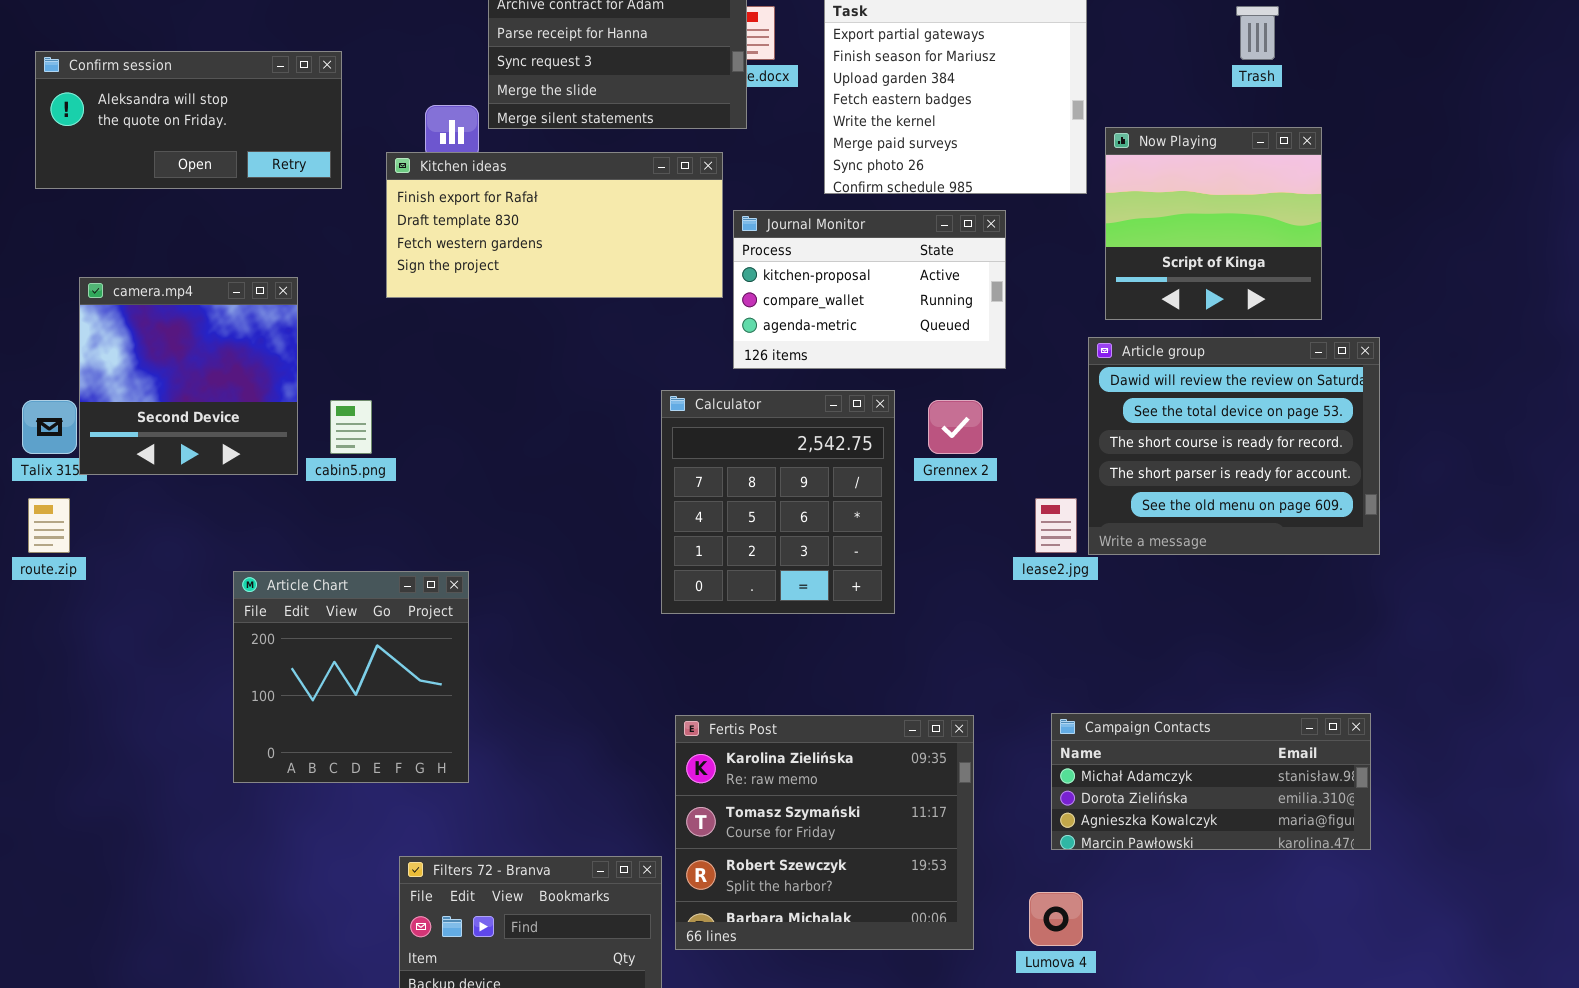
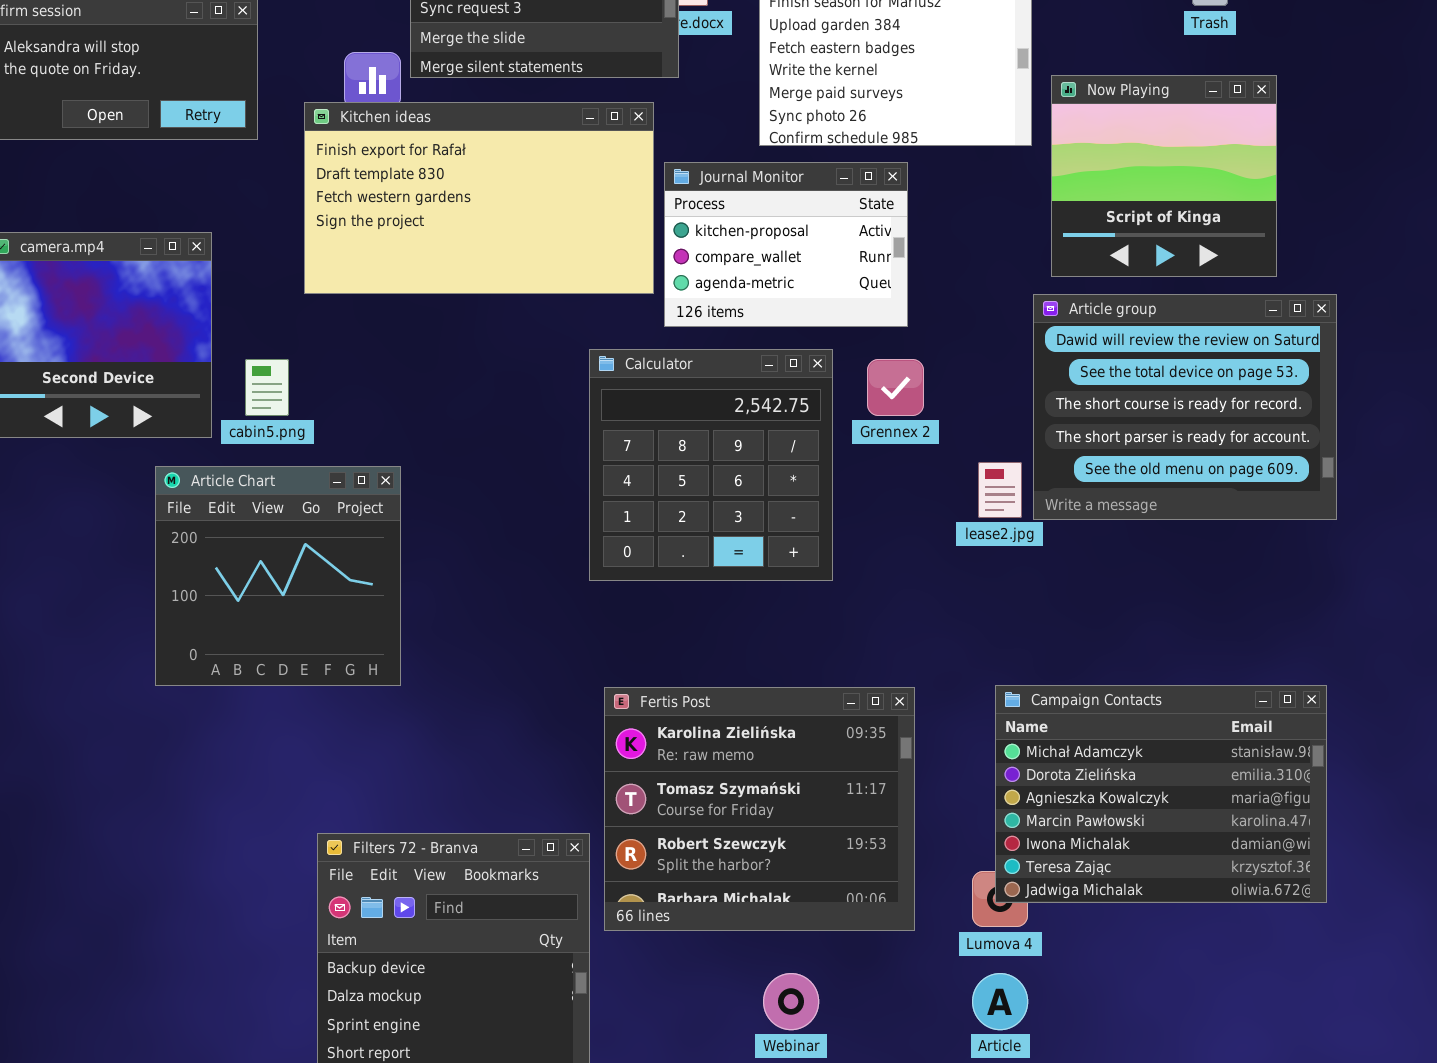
Kitchen ideas: [386,152,723,298] -> [304,102,654,294], resized
Journal Monitor: [733,210,1006,369] -> [664,162,908,327], resized
Article Chart: [233,571,469,783] -> [155,466,401,686], moved
Campaign Contacts: [1051,713,1371,850] -> [995,685,1327,903], resized

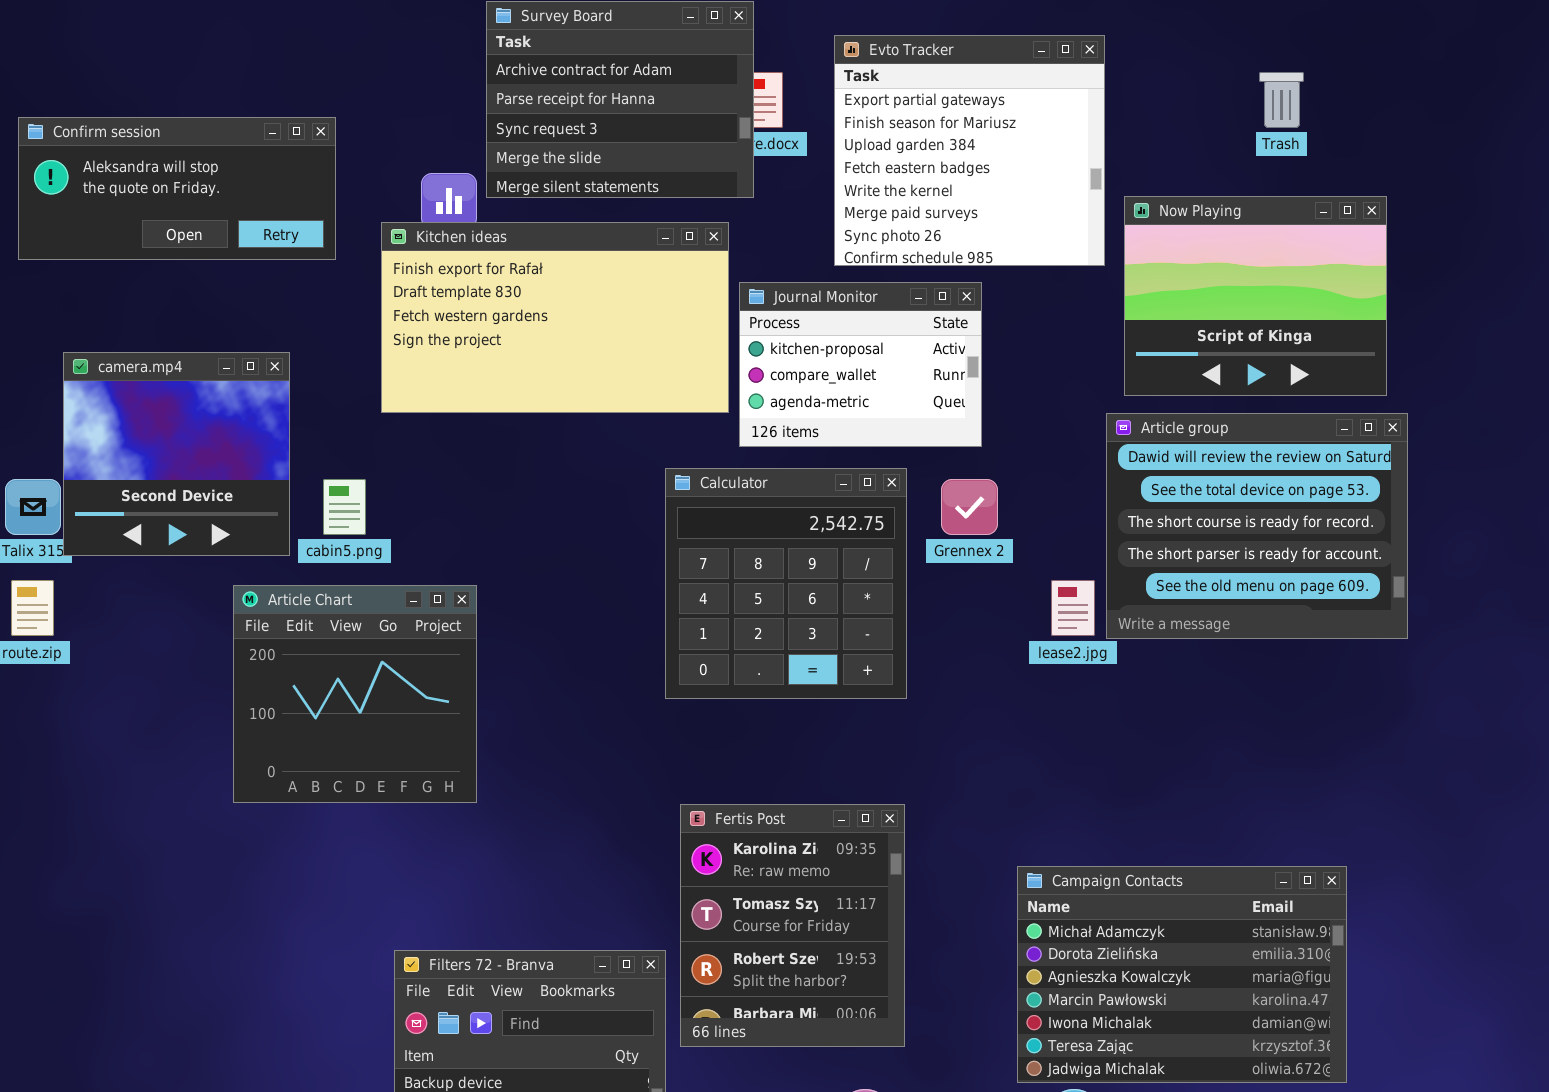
Now Playing: [1051,75,1277,277] -> [1124,196,1387,396], resized
Campaign Contacts: [995,685,1327,903] -> [1017,866,1347,1083], moved
Fertis Post: [604,687,915,931] -> [680,804,905,1047], resized

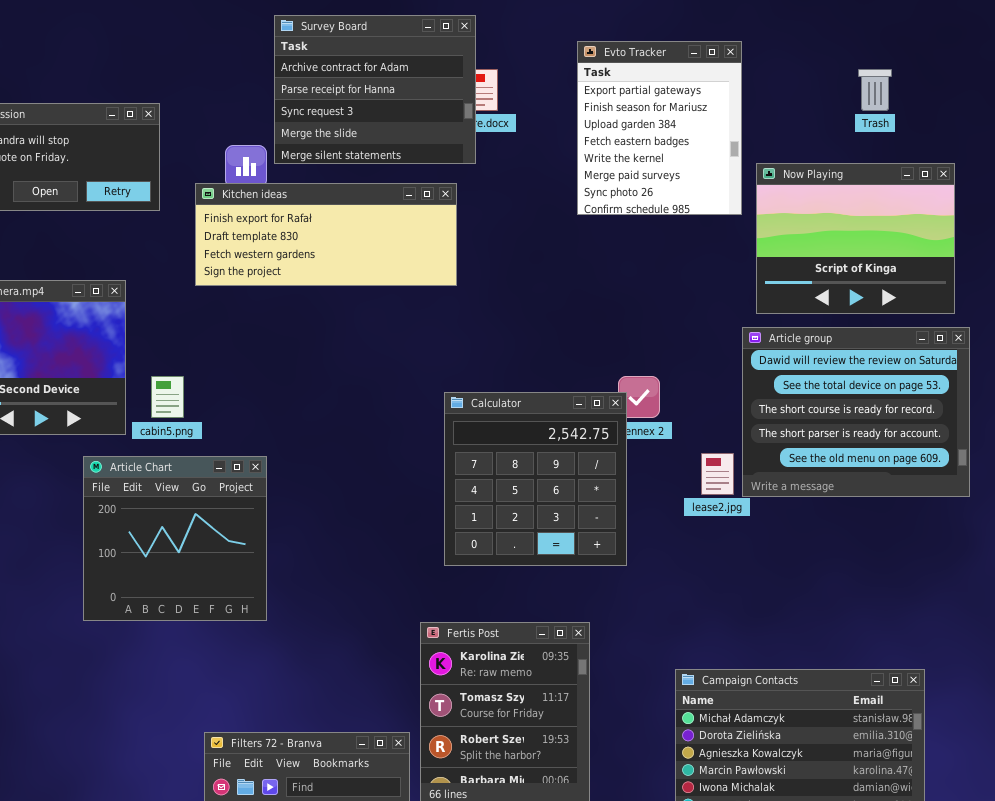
Evto Tracker: [834,35,1105,266] -> [577,41,742,215], resized
Kitchen ideas: [381,222,729,413] -> [195,183,457,286], resized
Journal Monitor: [739,282,982,447] -> none, closed
Calculator: [665,468,907,699] -> [444,392,627,566], moved

